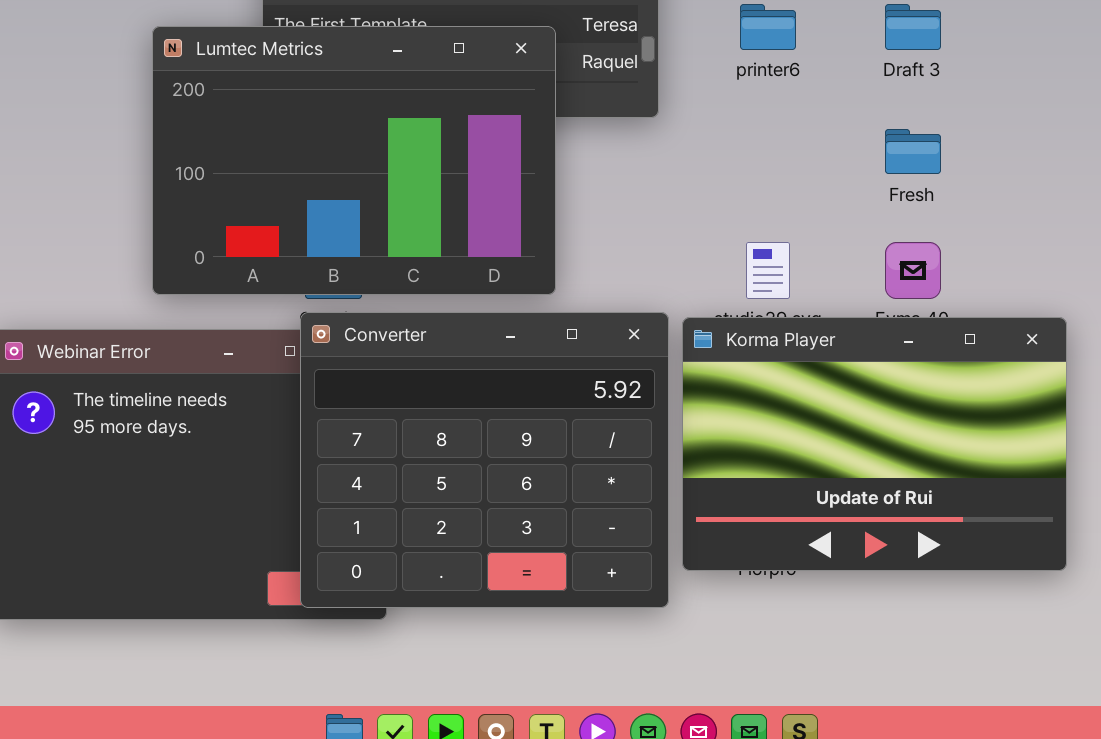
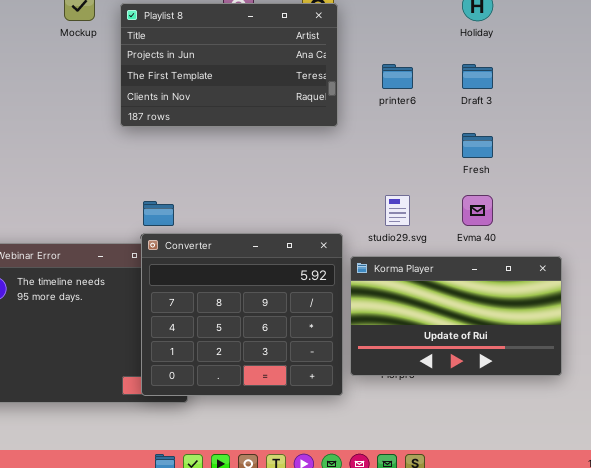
Lumtec Metrics: [152,26,556,295] -> none, closed
Korma Player: [682,317,1067,571] -> [350,256,562,376], resized

